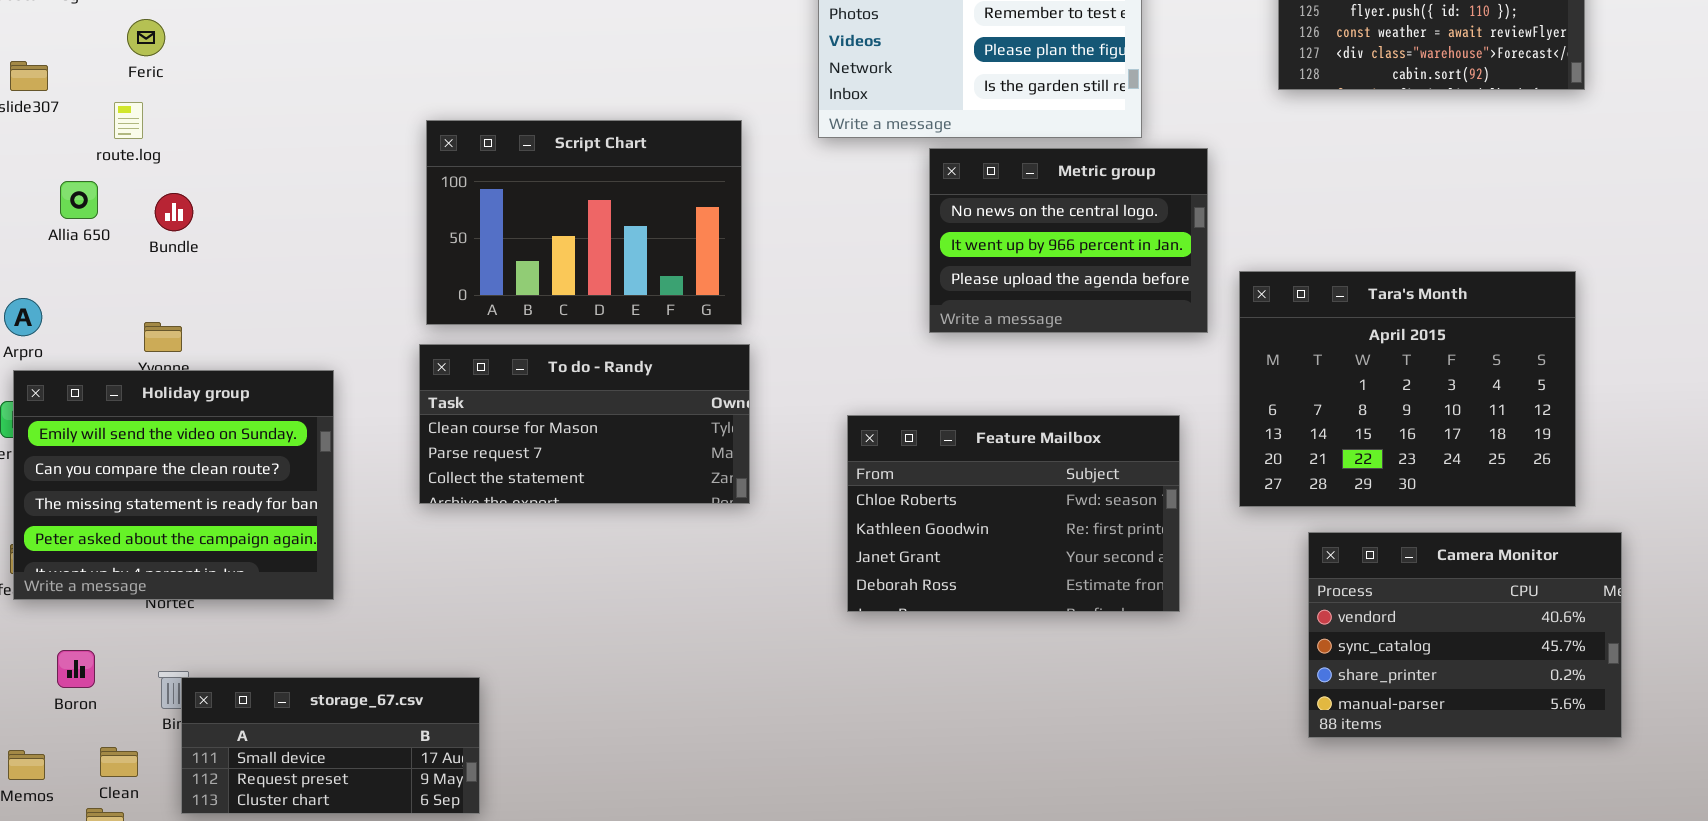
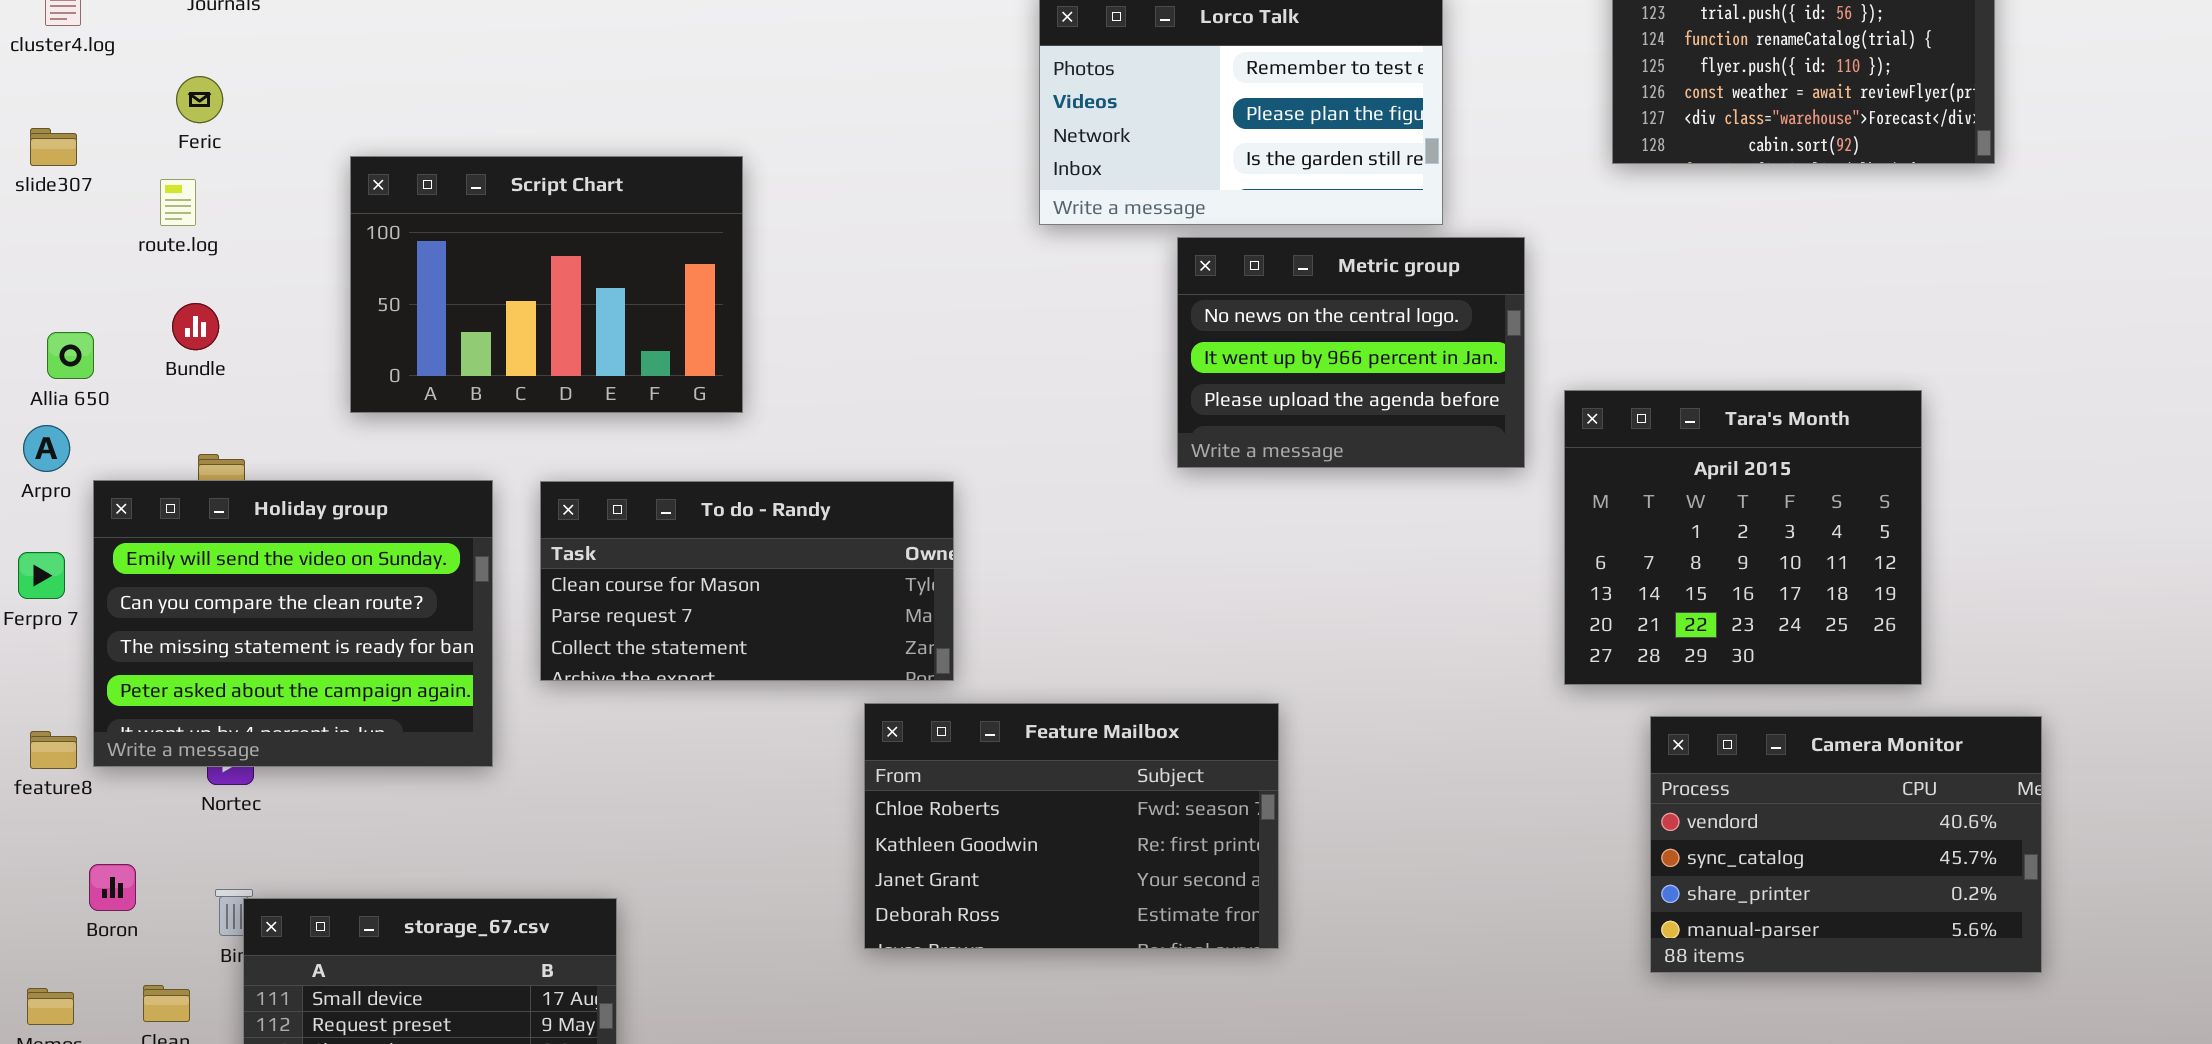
Script Chart: [426,120,742,325] -> [350,156,743,413], moved
Allia 650: [60,181,98,219] -> [47,332,94,379], moved
Bundle: [155,193,193,231] -> [172,303,219,350], moved
Tara's Month: [1239,271,1576,507] -> [1564,390,1922,685], resized
Holiday group: [13,370,334,600] -> [93,480,493,767], moved
Feature Mailbox: [847,415,1180,612] -> [864,703,1279,949], moved

